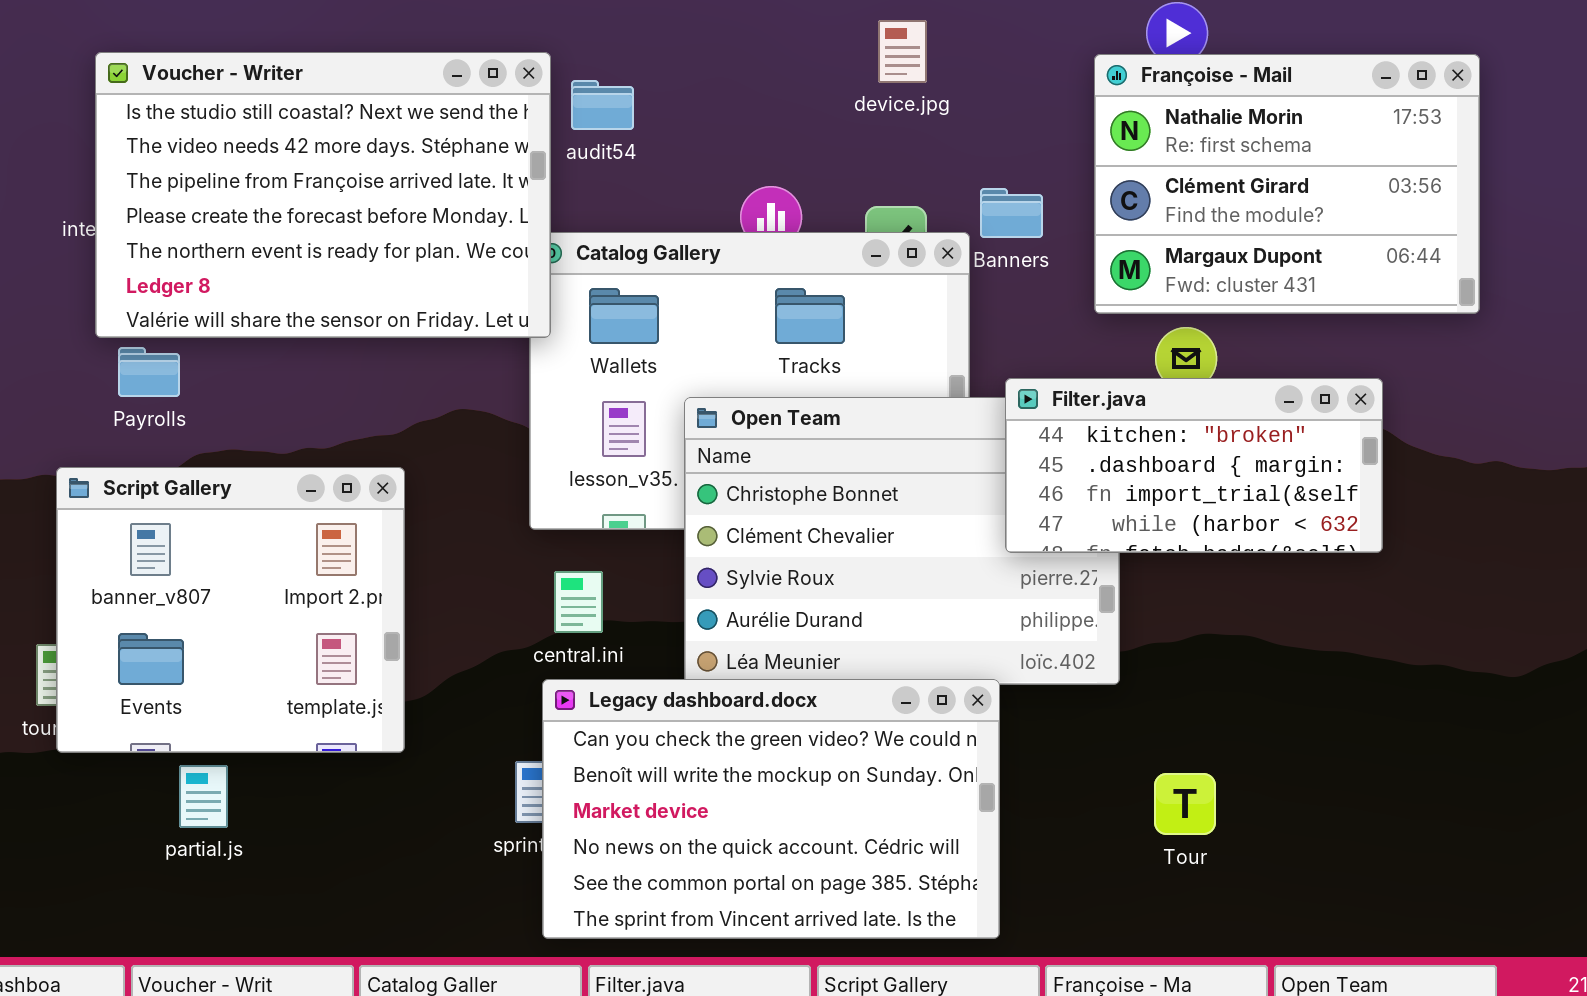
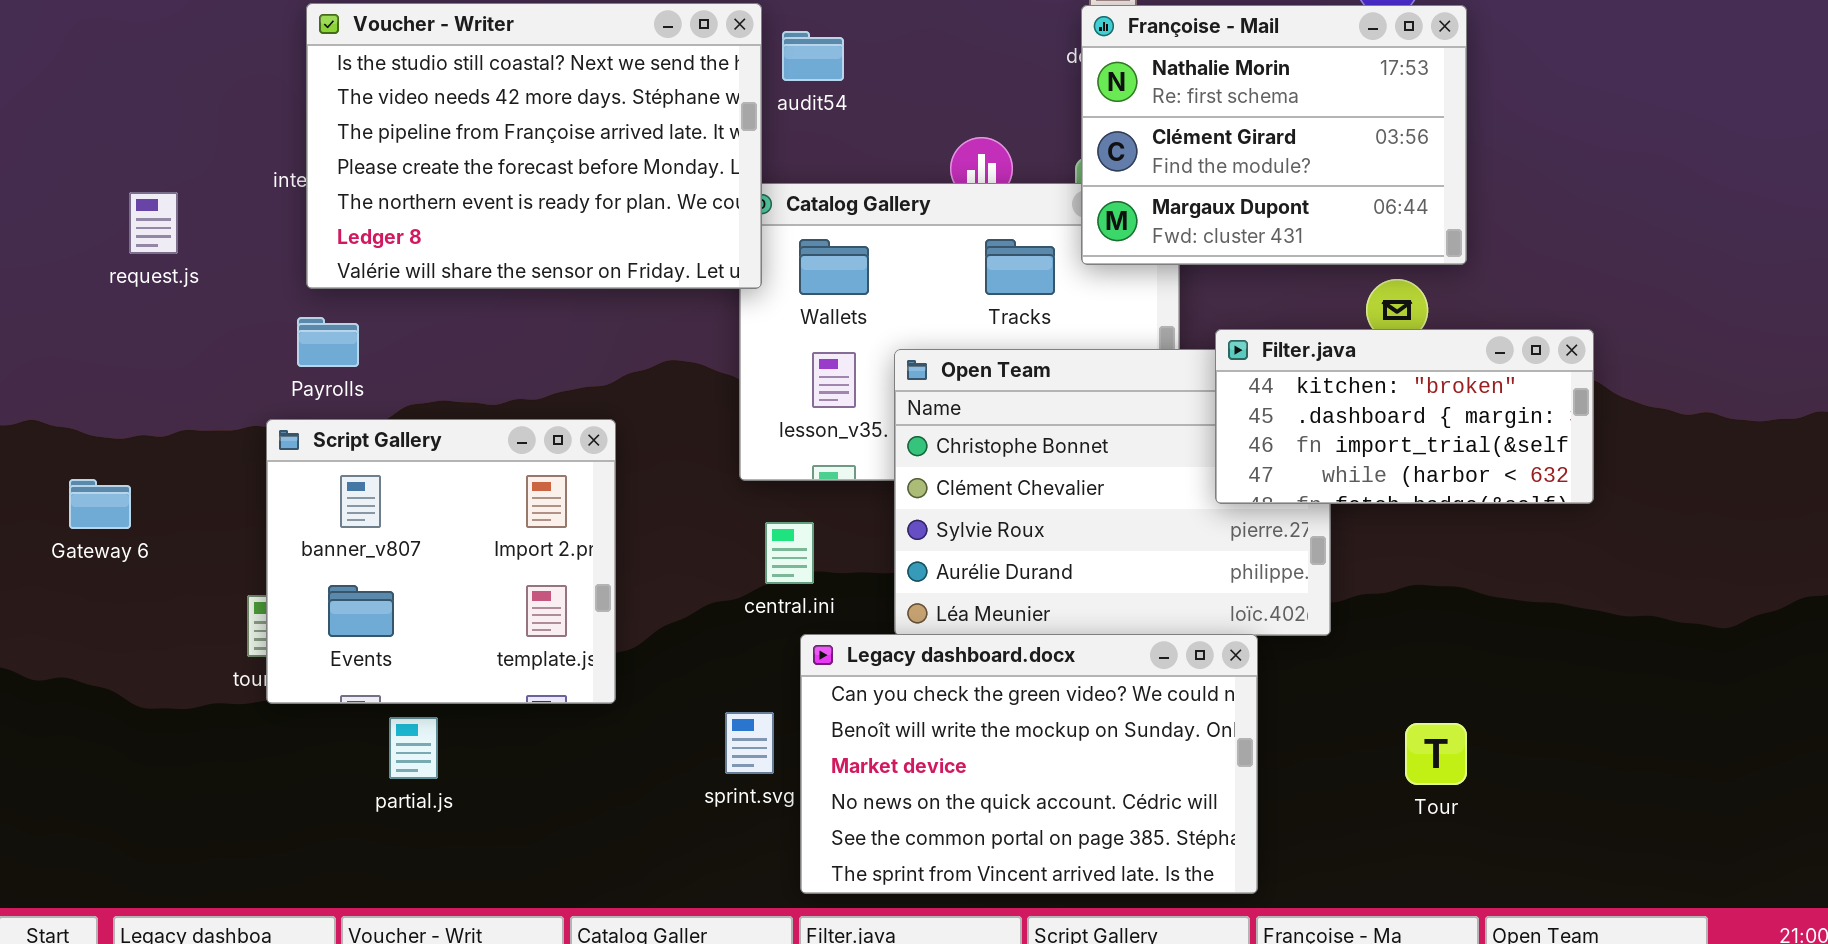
Françoise - Mail: [1094,54,1480,314] -> [1081,5,1467,265], moved
Payrolls: [118,347,180,397] -> [297,317,359,367], moved
Legacy dashboard.docx: [542,679,1000,939] -> [800,634,1258,894], moved
Tour: [1154,773,1216,835] -> [1405,723,1467,785], moved

